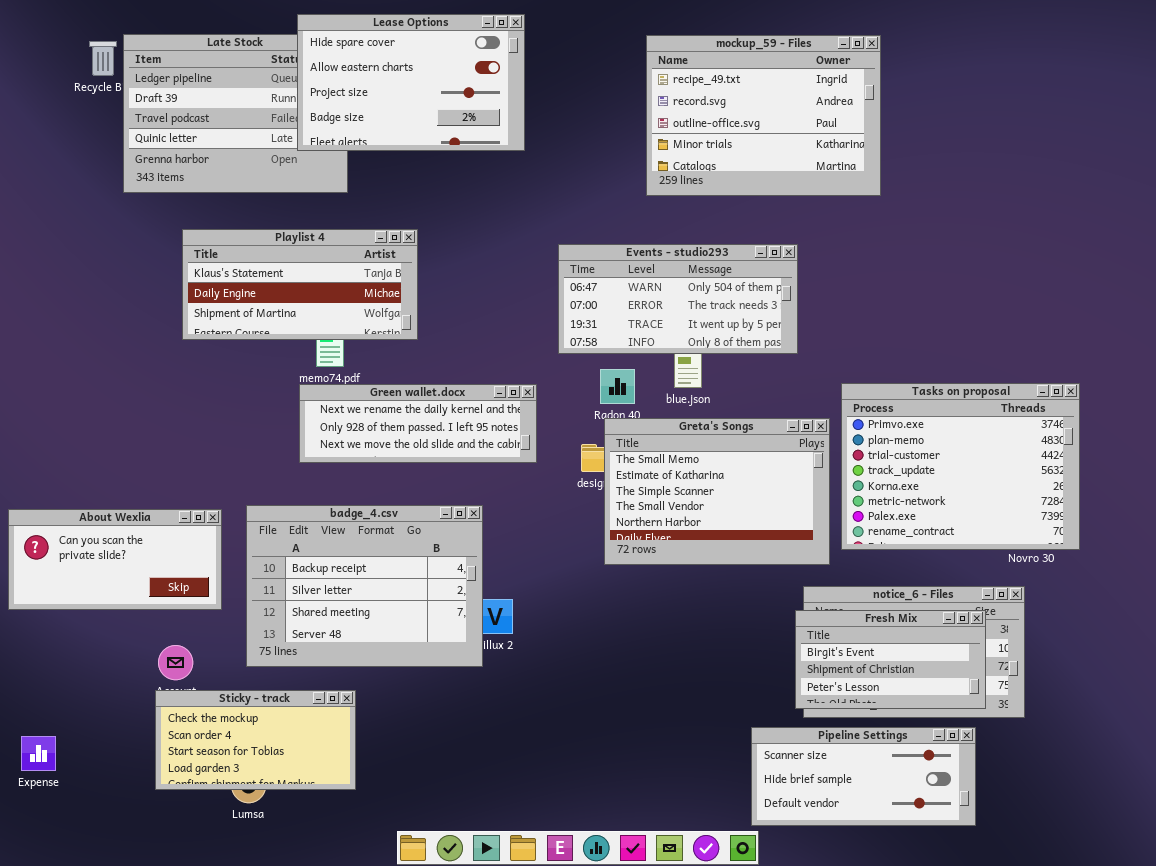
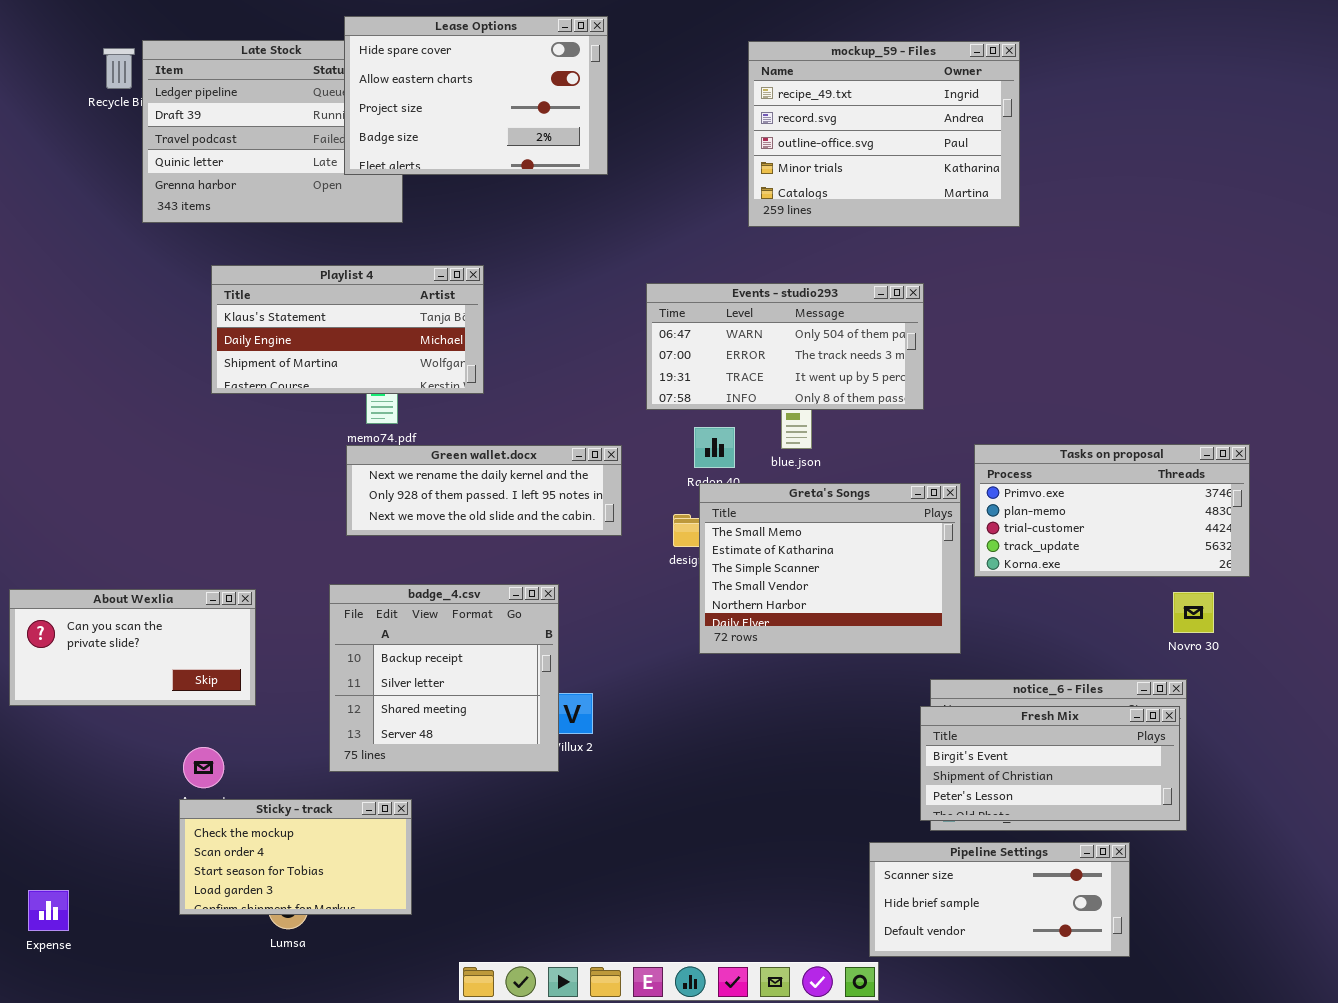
Tasks on proposal: [841,383,1080,550] -> [974,444,1250,577], resized
badge_4.csv: [246,505,483,667] -> [329,584,559,772], resized
Fresh Mix: [795,610,986,709] -> [920,706,1180,821], resized
Expense: [21,736,56,771] -> [28,890,69,931], moved

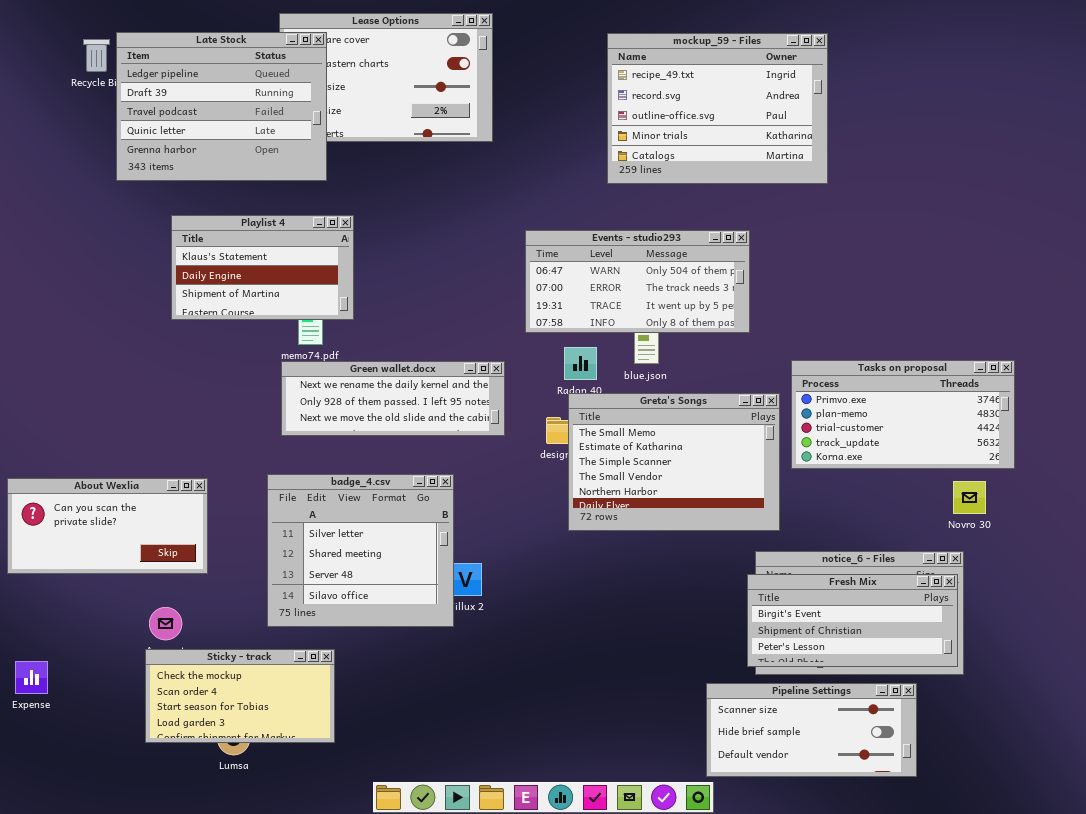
Late Stock: [142,40,403,223] -> [116,32,327,181], raised
Playlist 4: [211,265,484,394] -> [171,215,354,320], resized
badge_4.csv: [329,584,559,772] -> [267,474,454,627], scrolled down 1 row
Expense: [28,890,69,931] -> [15,661,48,694], moved

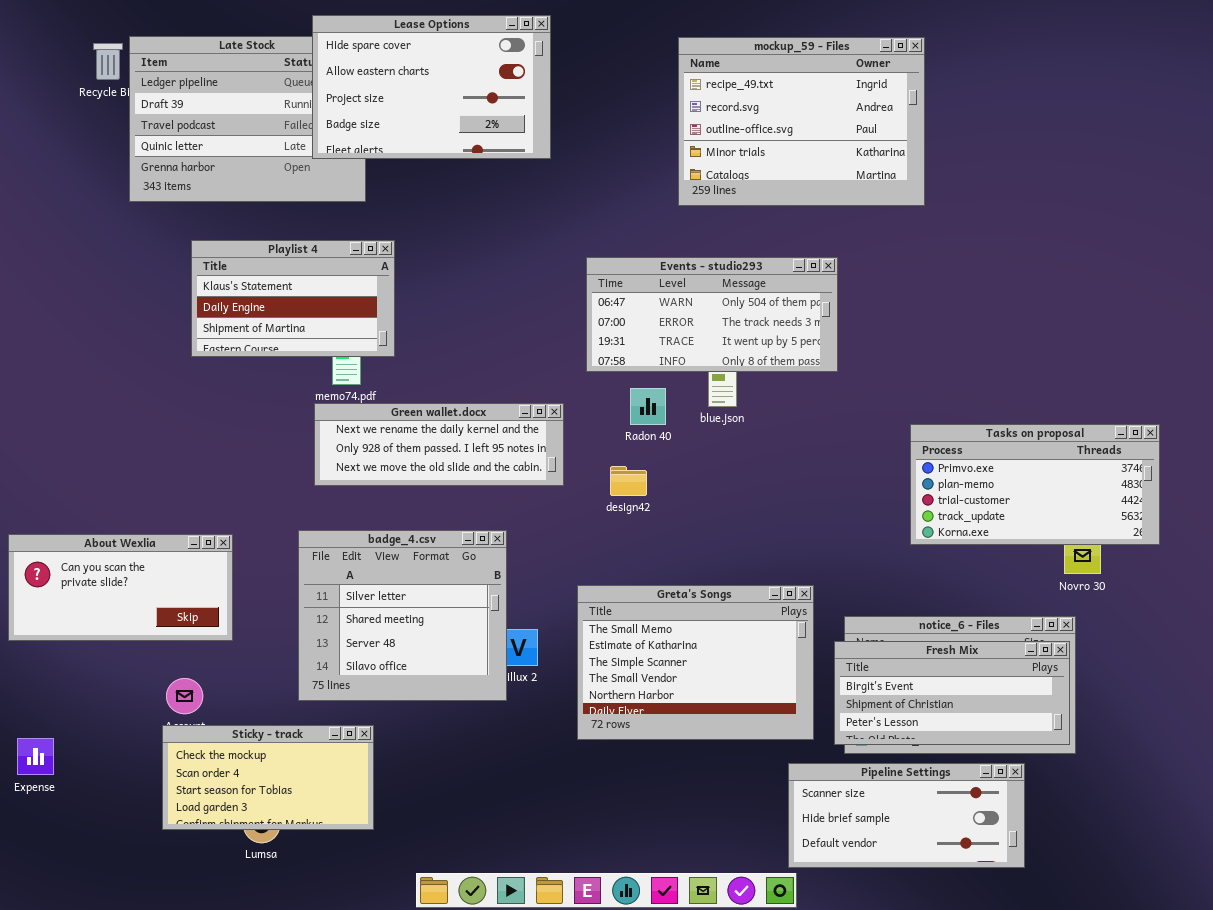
Lease Options: [279,13,493,142] -> [312,15,551,159], raised
Tasks on proposal: [791,360,1015,469] -> [910,424,1160,545], moved
Greta's Songs: [568,393,780,531] -> [577,585,814,740], moved

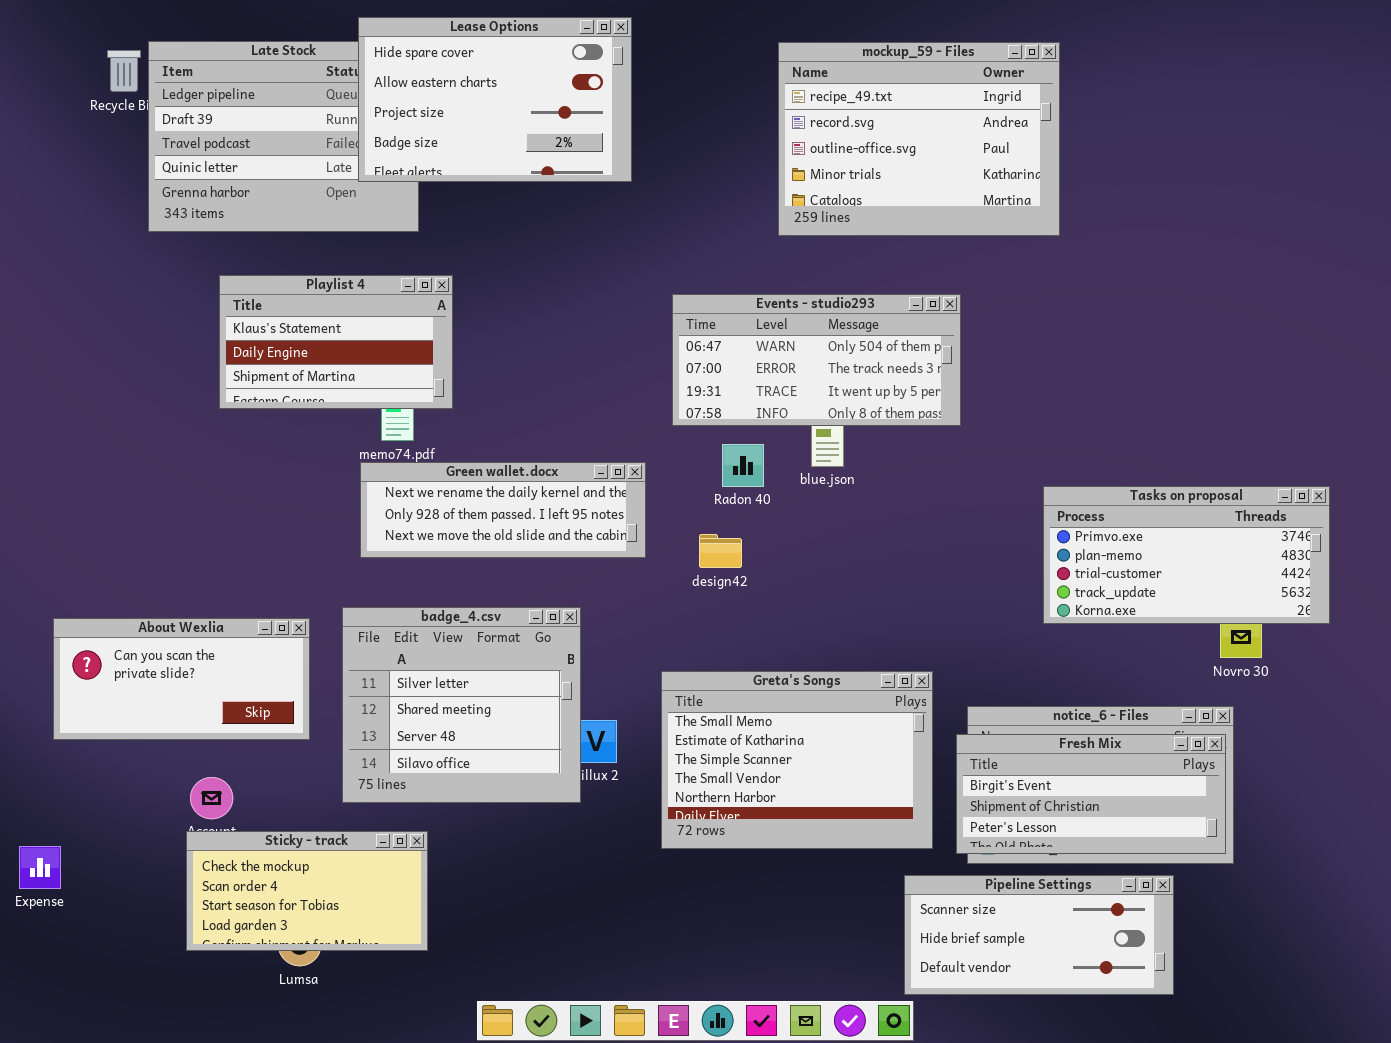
About Wexlia: [8,534,233,641] -> [53,618,310,740], moved

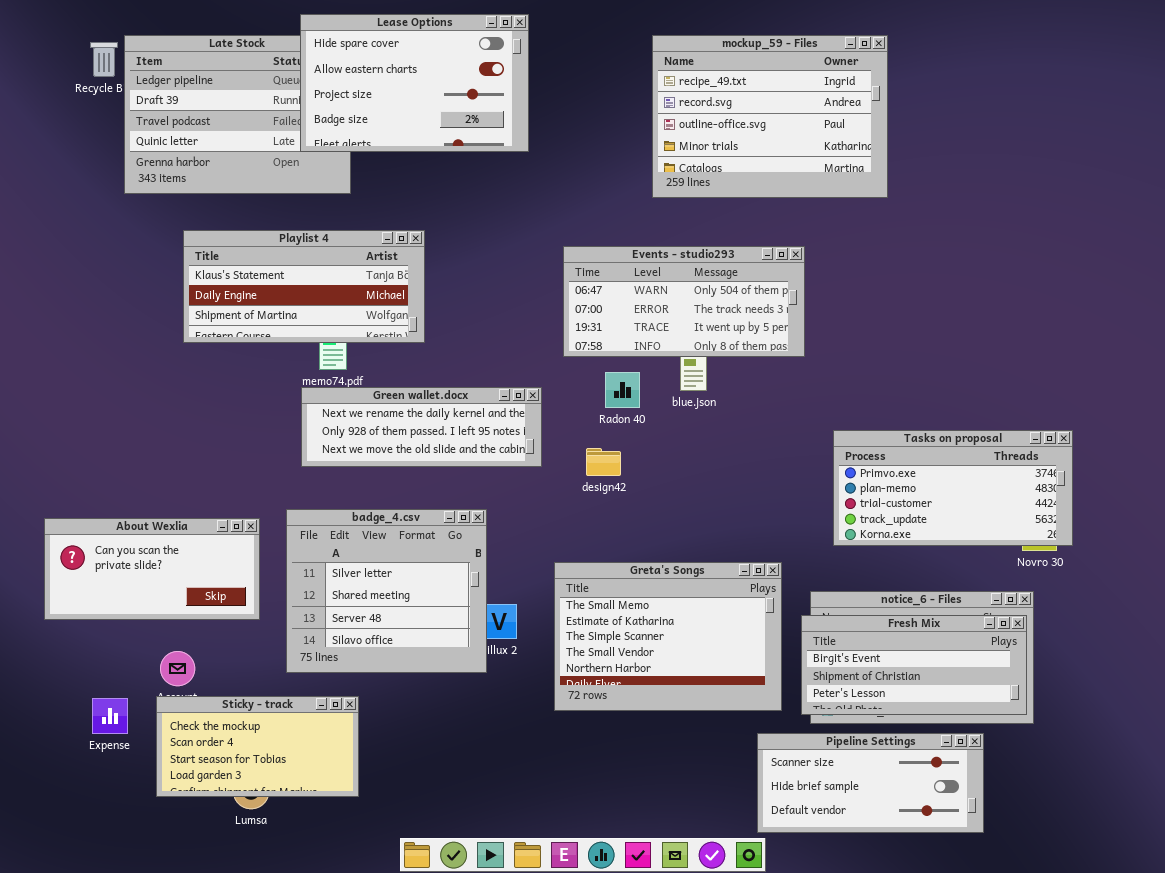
Playlist 4: [219,275,453,409] -> [183,230,425,343], resized
Tasks on proposal: [1043,486,1330,624] -> [833,430,1073,546], moved
Expense: [19,846,61,889] -> [92,698,128,734], moved

